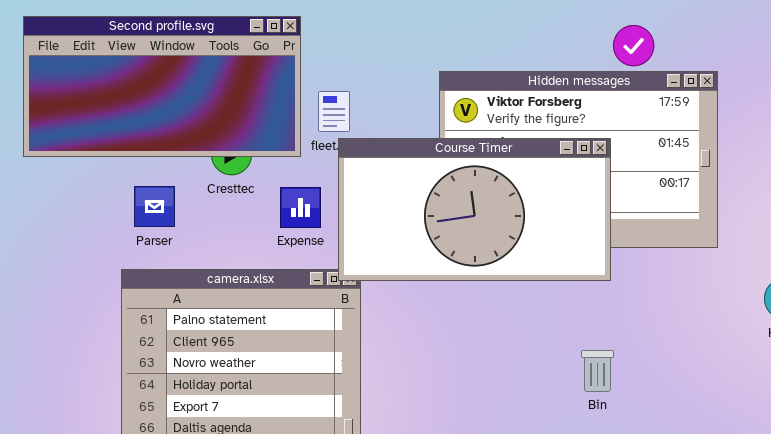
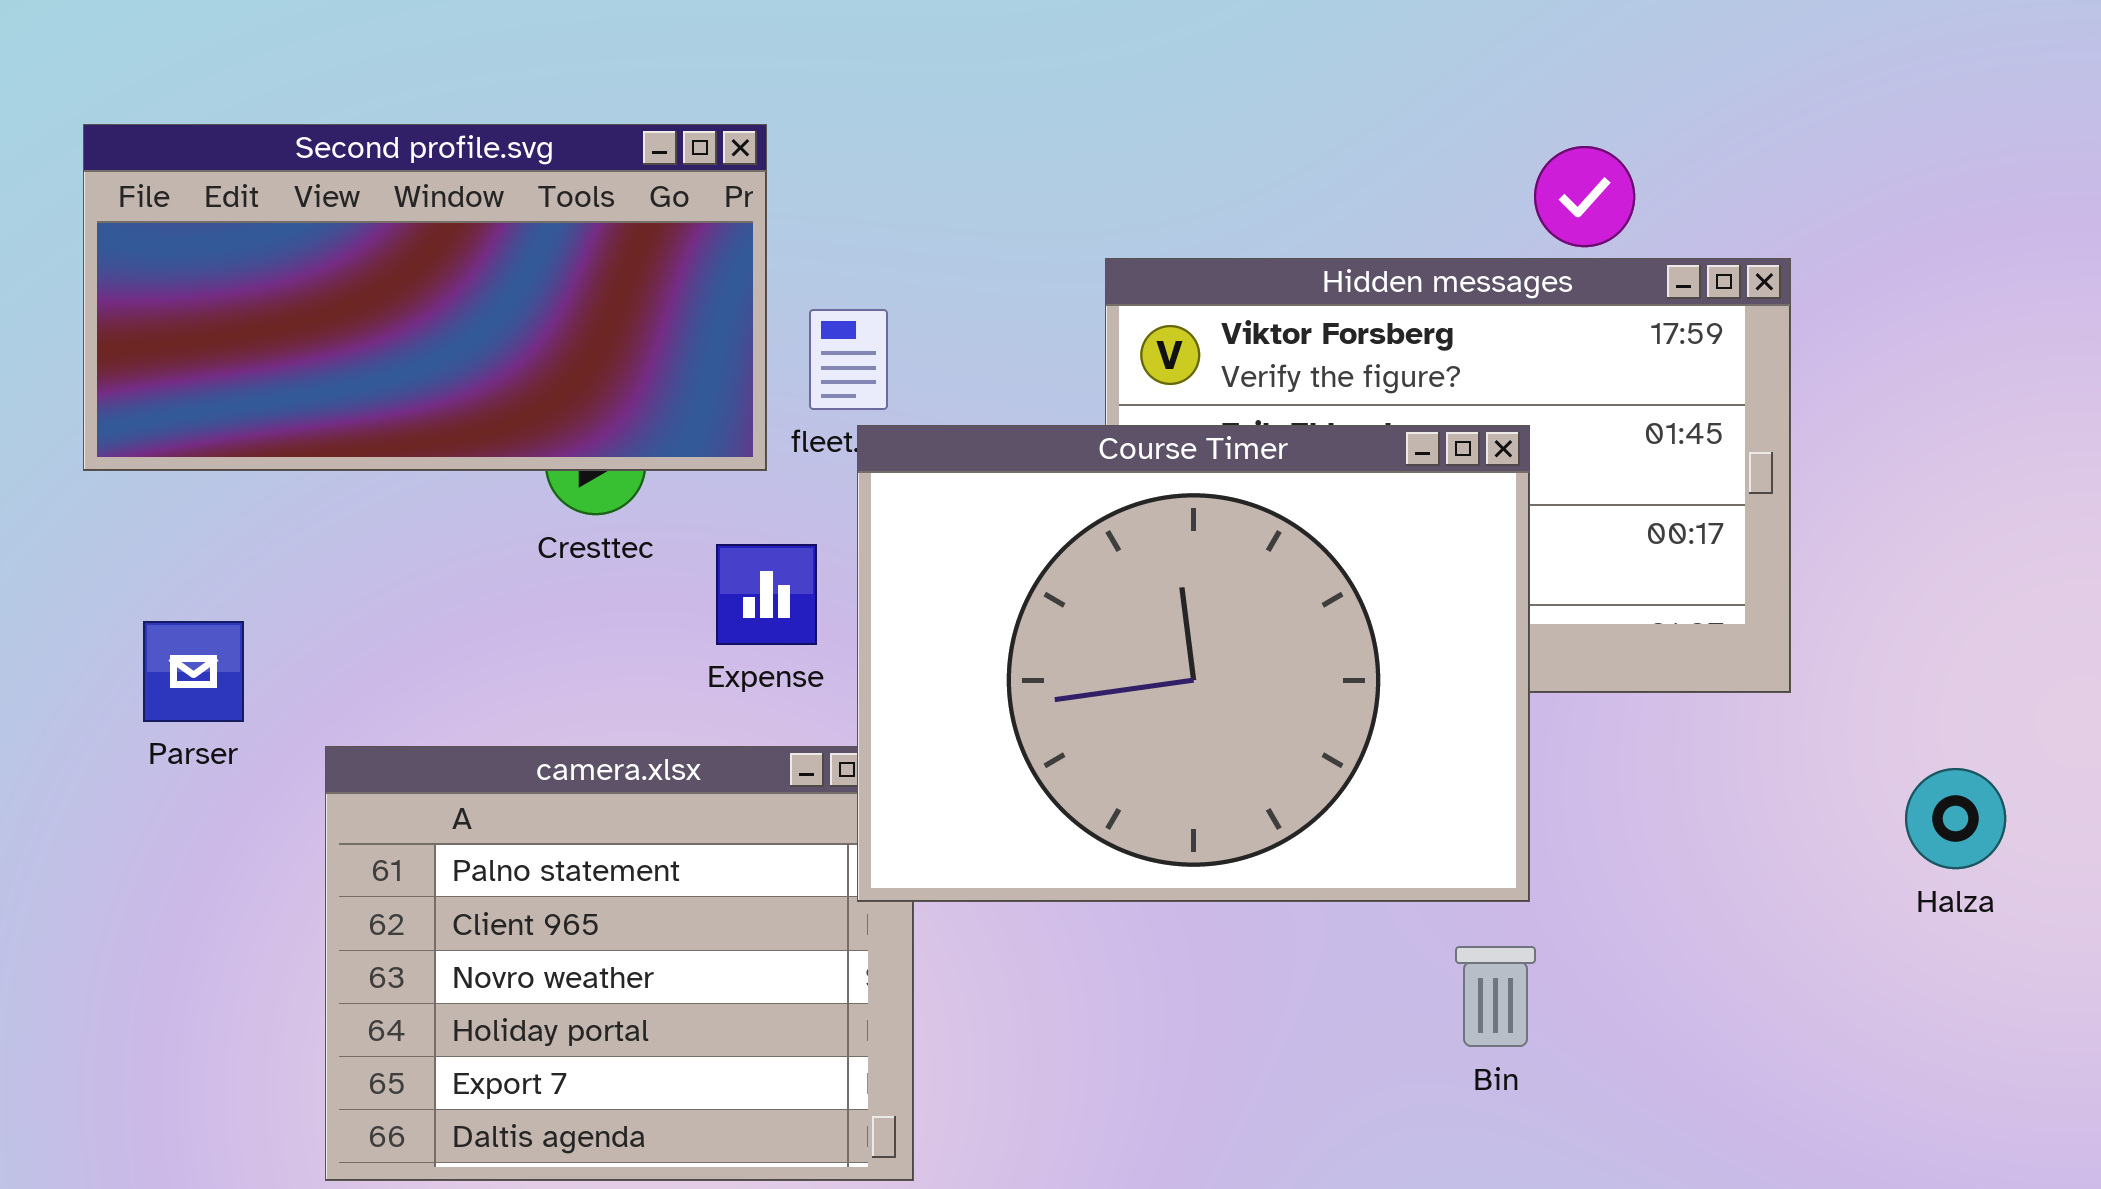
Course Timer: [338,138,611,281] -> [857,425,1530,902], resized
Parser: [134,186,175,227] -> [143,621,244,722], moved

